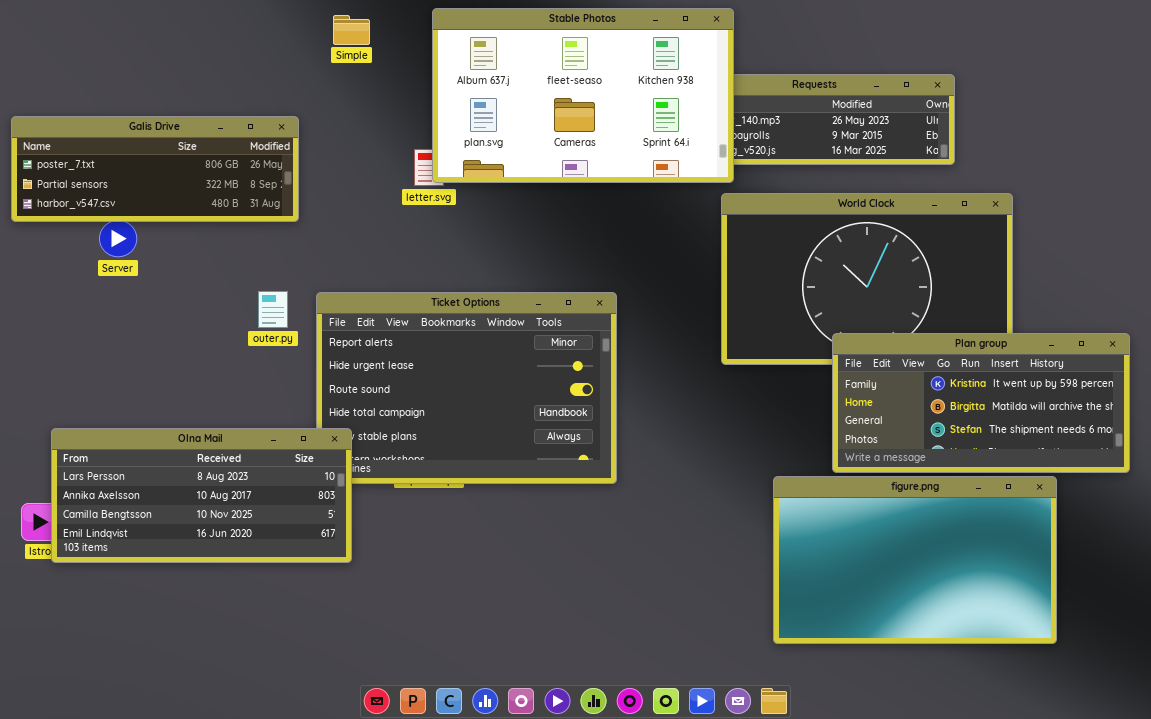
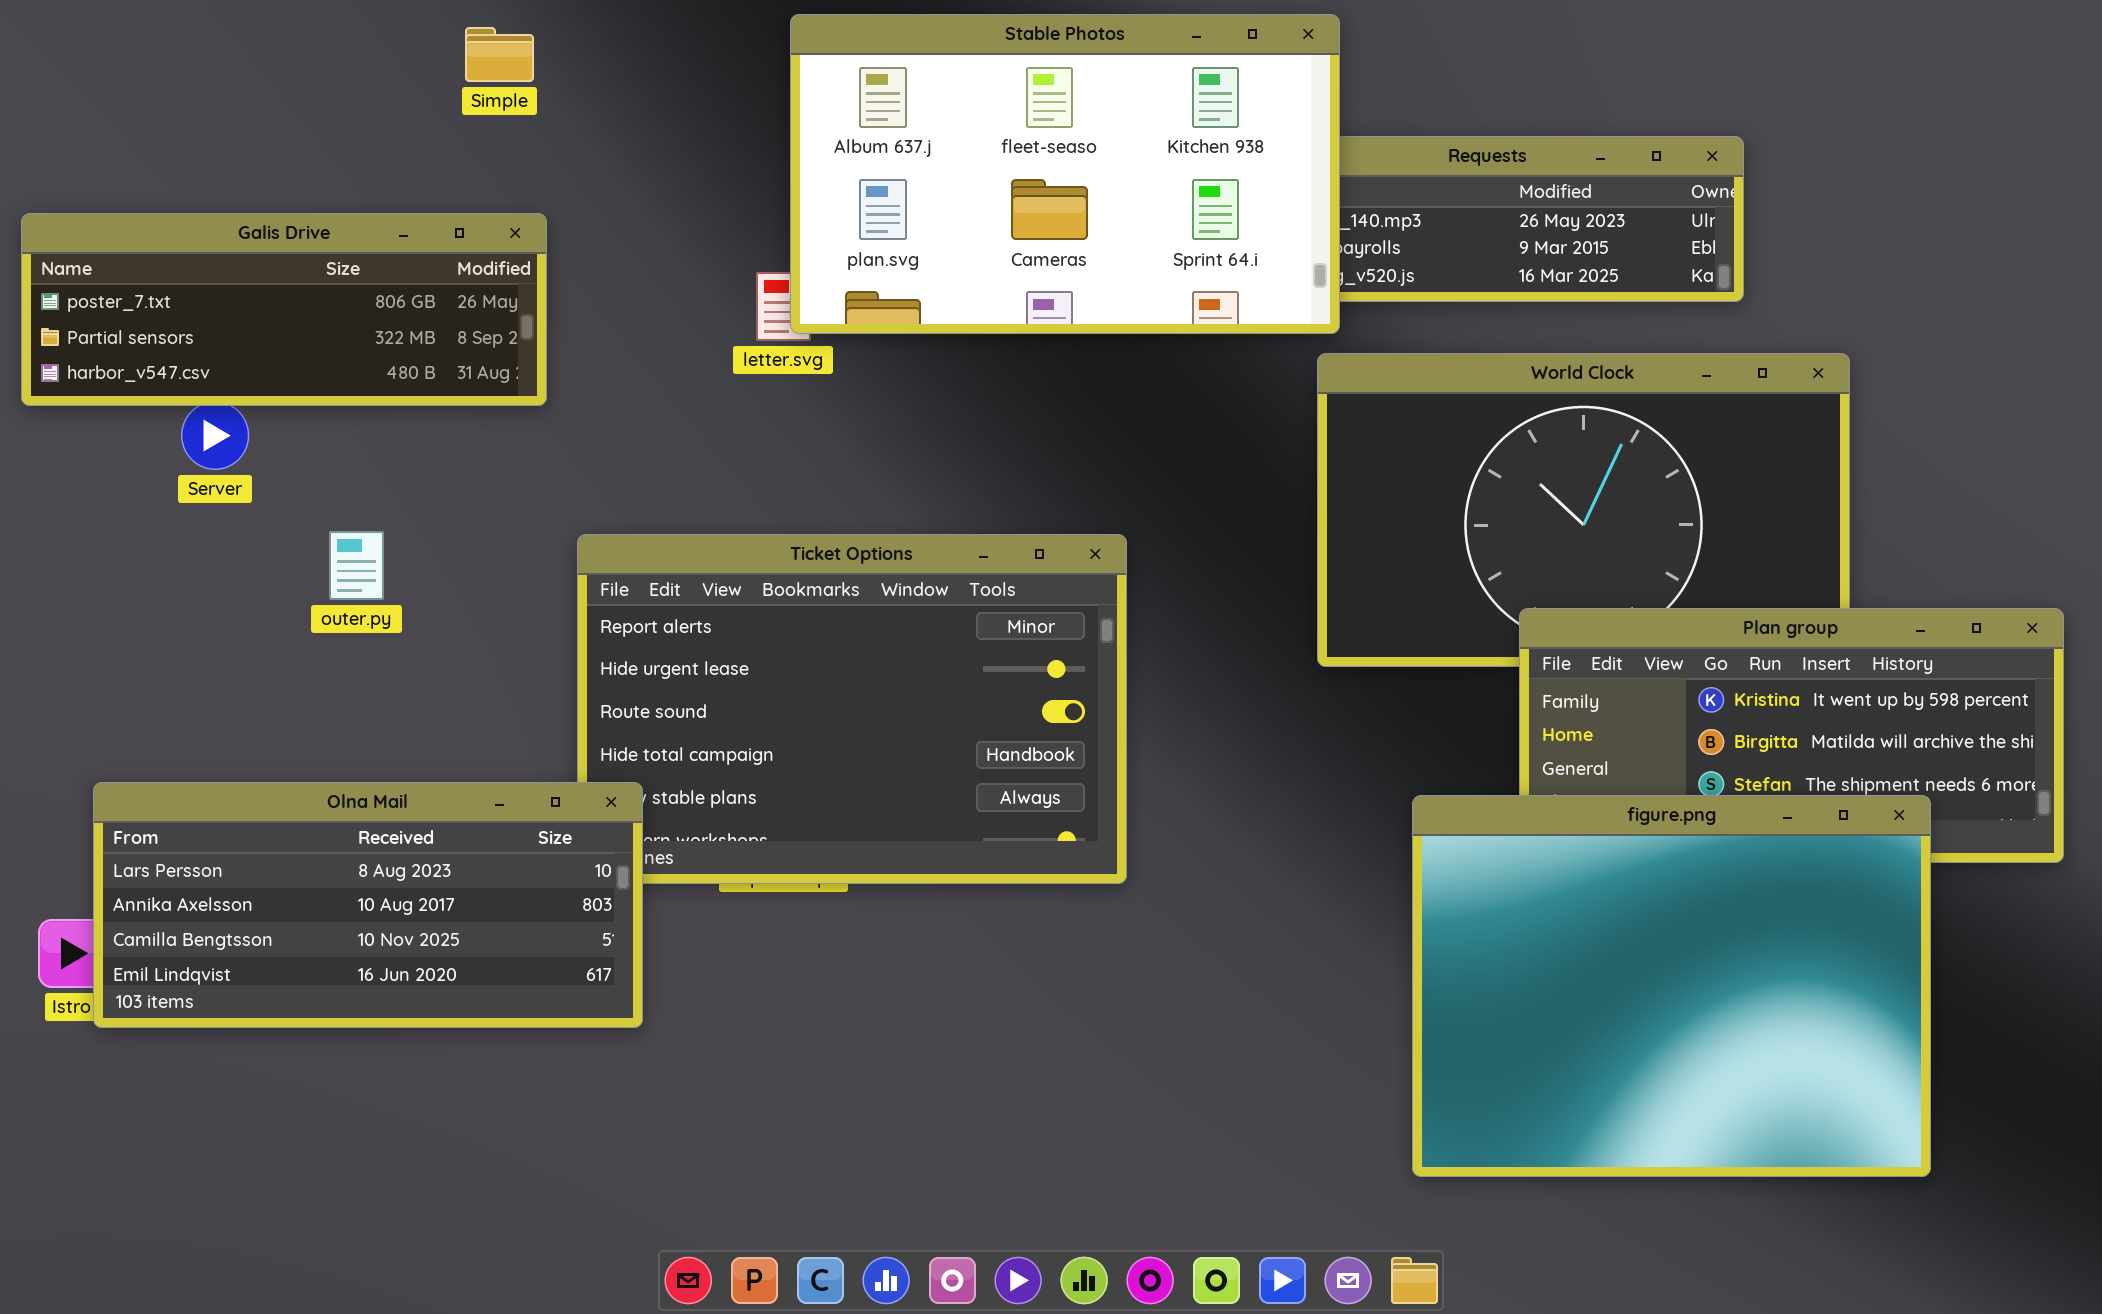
Simple: [333,15,370,45] -> [465,27,534,82], moved
outer.py: [258,291,288,328] -> [329,531,384,600], moved
figure.png: [773,476,1057,644] -> [1412,795,1931,1177], resized

